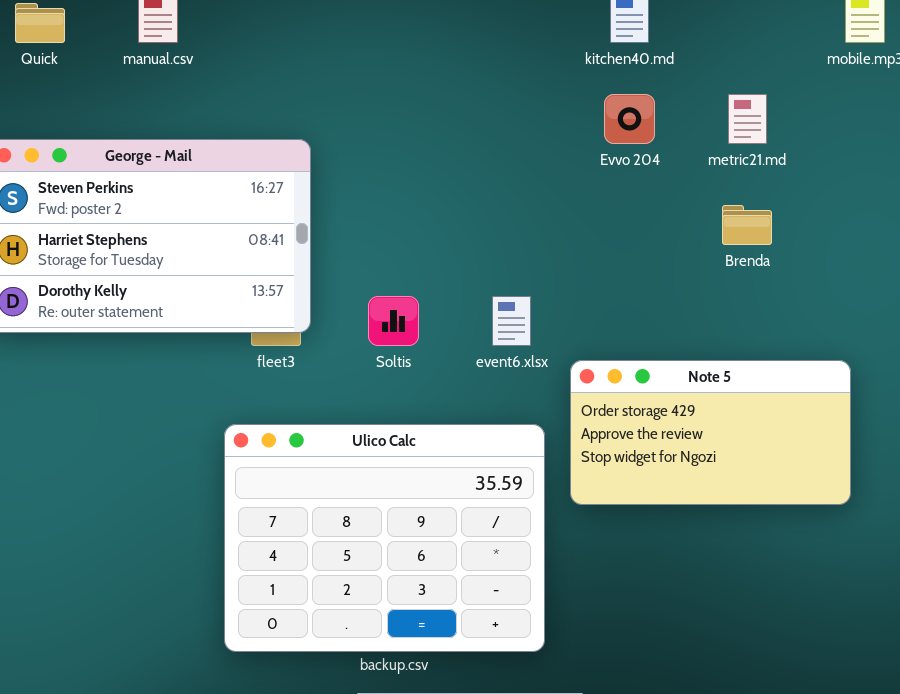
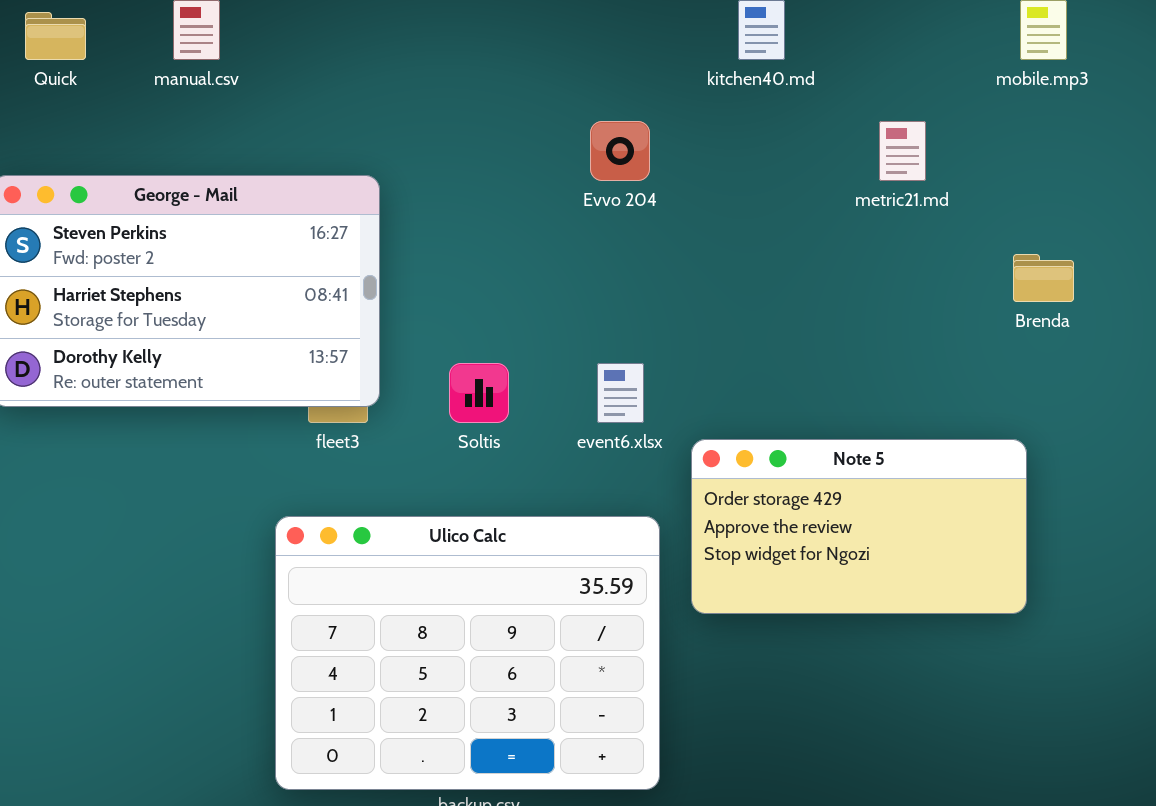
Evvo 204: [604,94,655,144] -> [590,121,650,181], moved
Brenda: [722,205,772,245] -> [1013,254,1074,302], moved

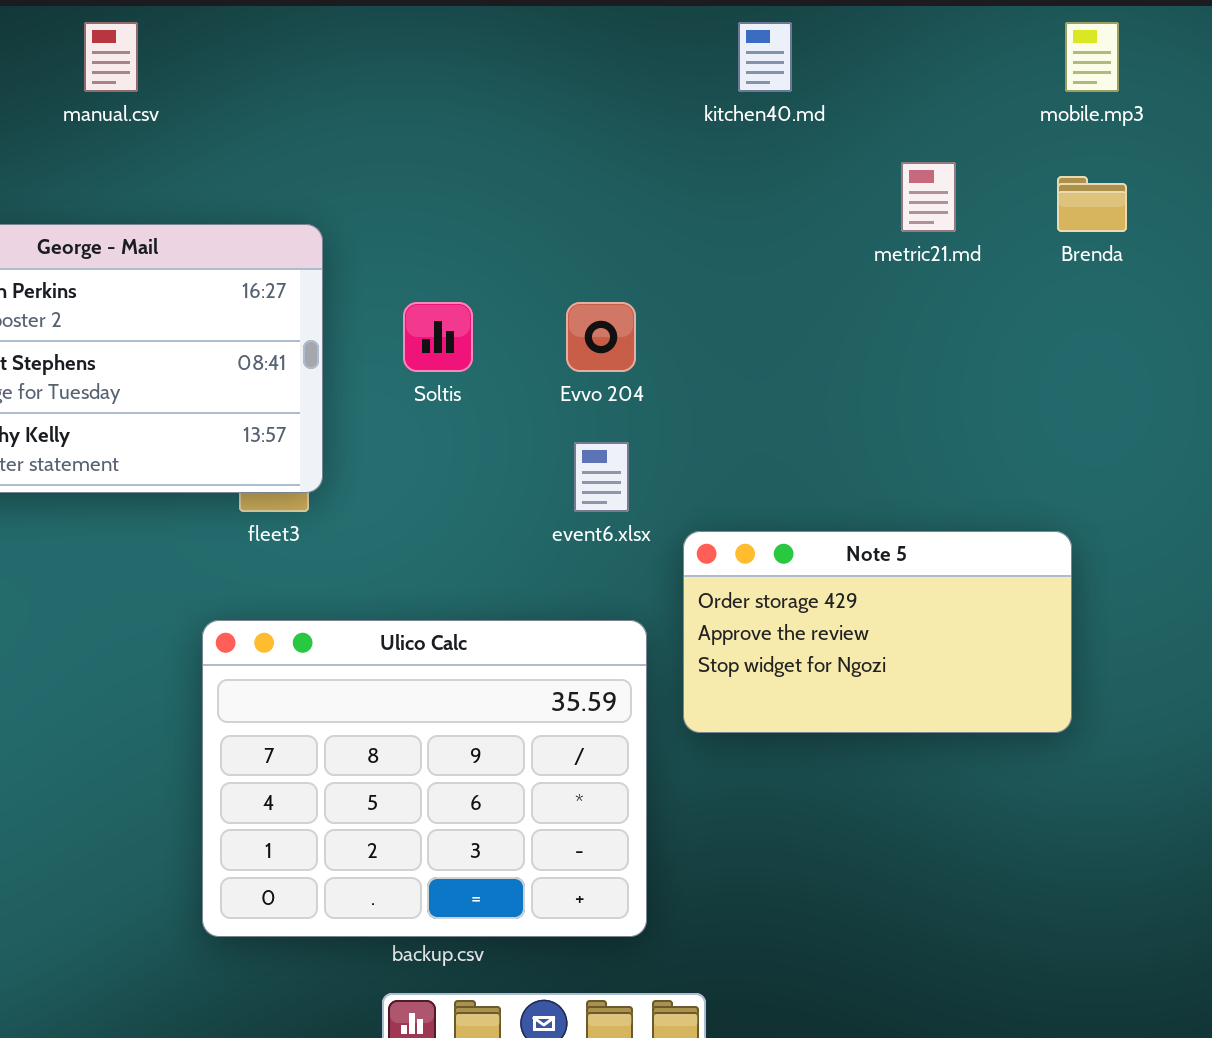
Evvo 204: [590,121,650,181] -> [566,302,636,372], moved
Brenda: [1013,254,1074,302] -> [1057,176,1127,232], moved
Soltis: [449,363,509,423] -> [403,302,473,372], moved

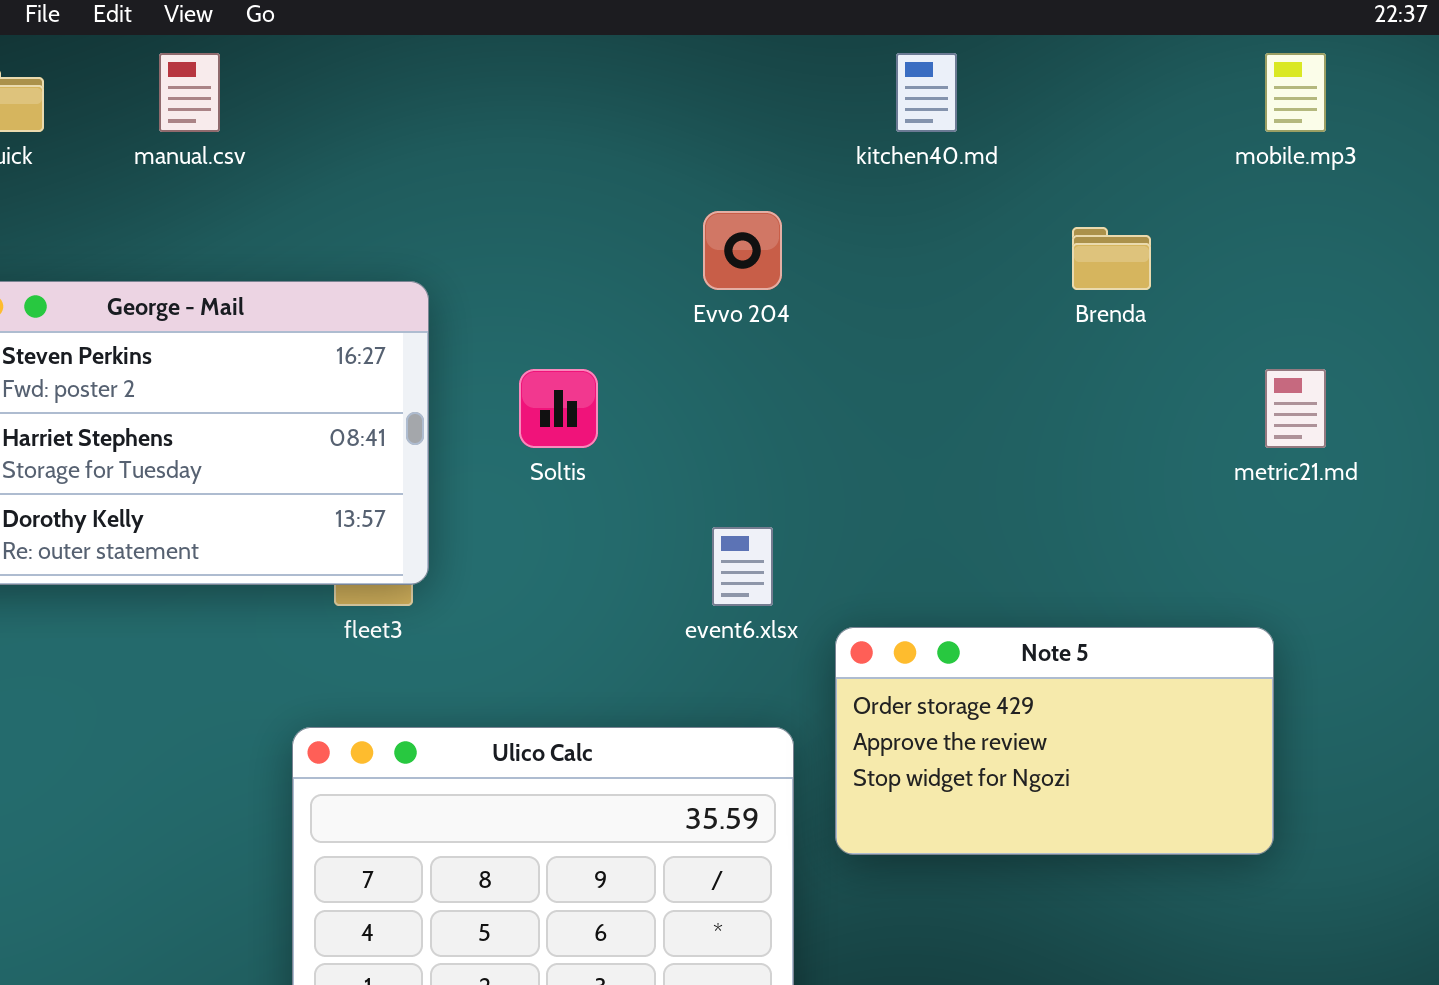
metric21.md: [901,162,956,232] -> [1265,369,1326,448], moved
Brenda: [1057,176,1127,232] -> [1072,227,1151,290], moved
Evvo 204: [566,302,636,372] -> [703,211,782,290], moved

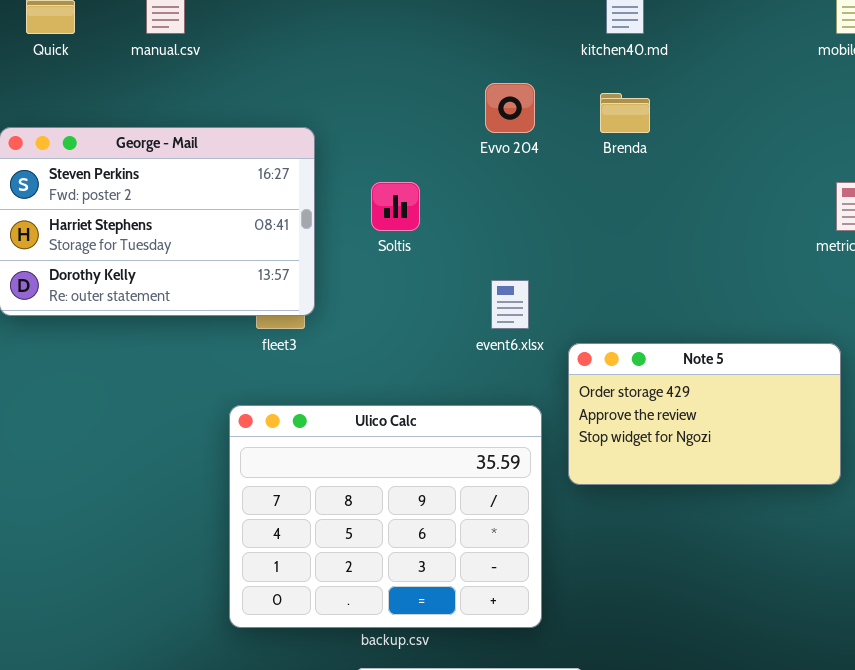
Brenda: [1072,227,1151,290] -> [600,93,650,133], moved

